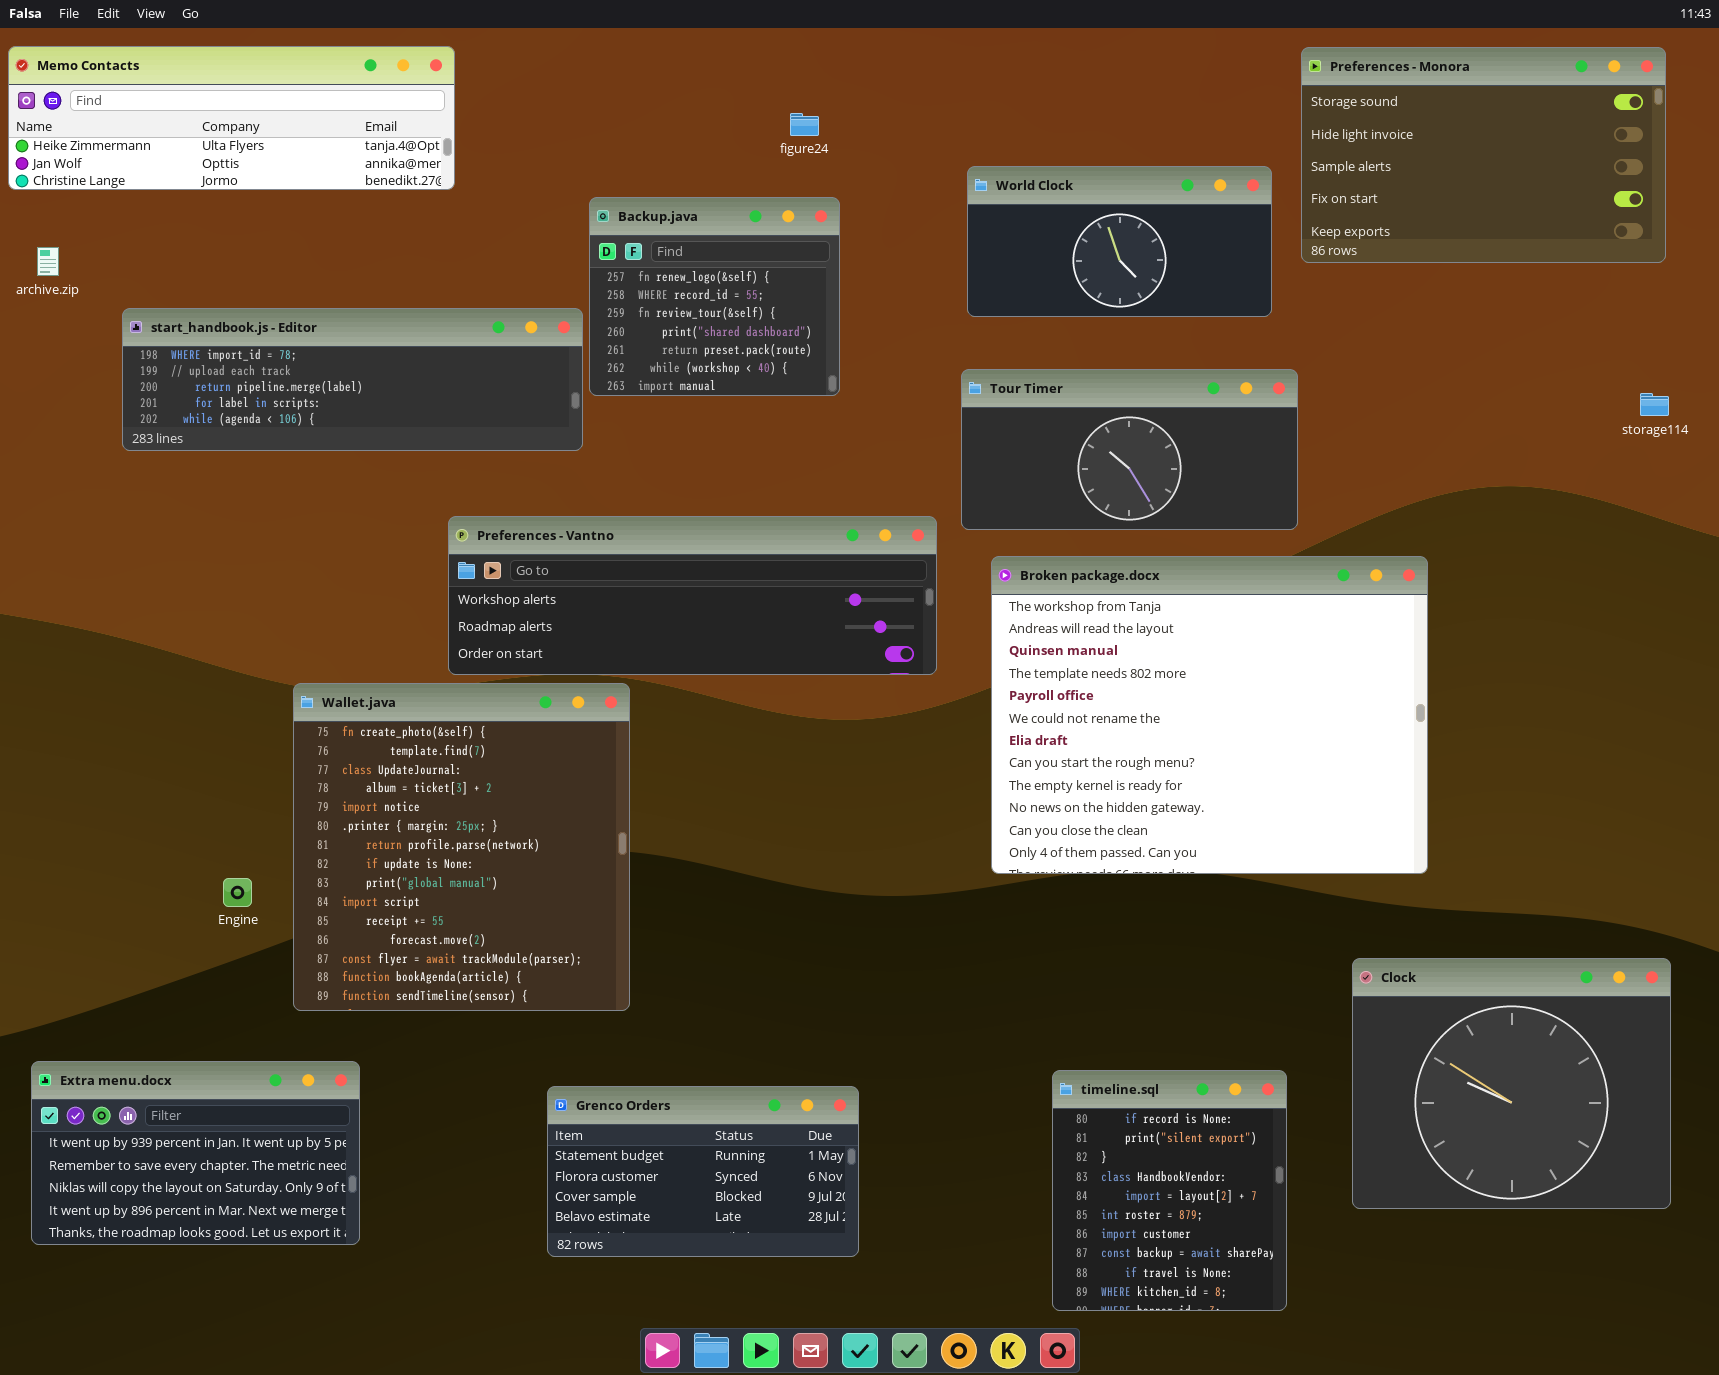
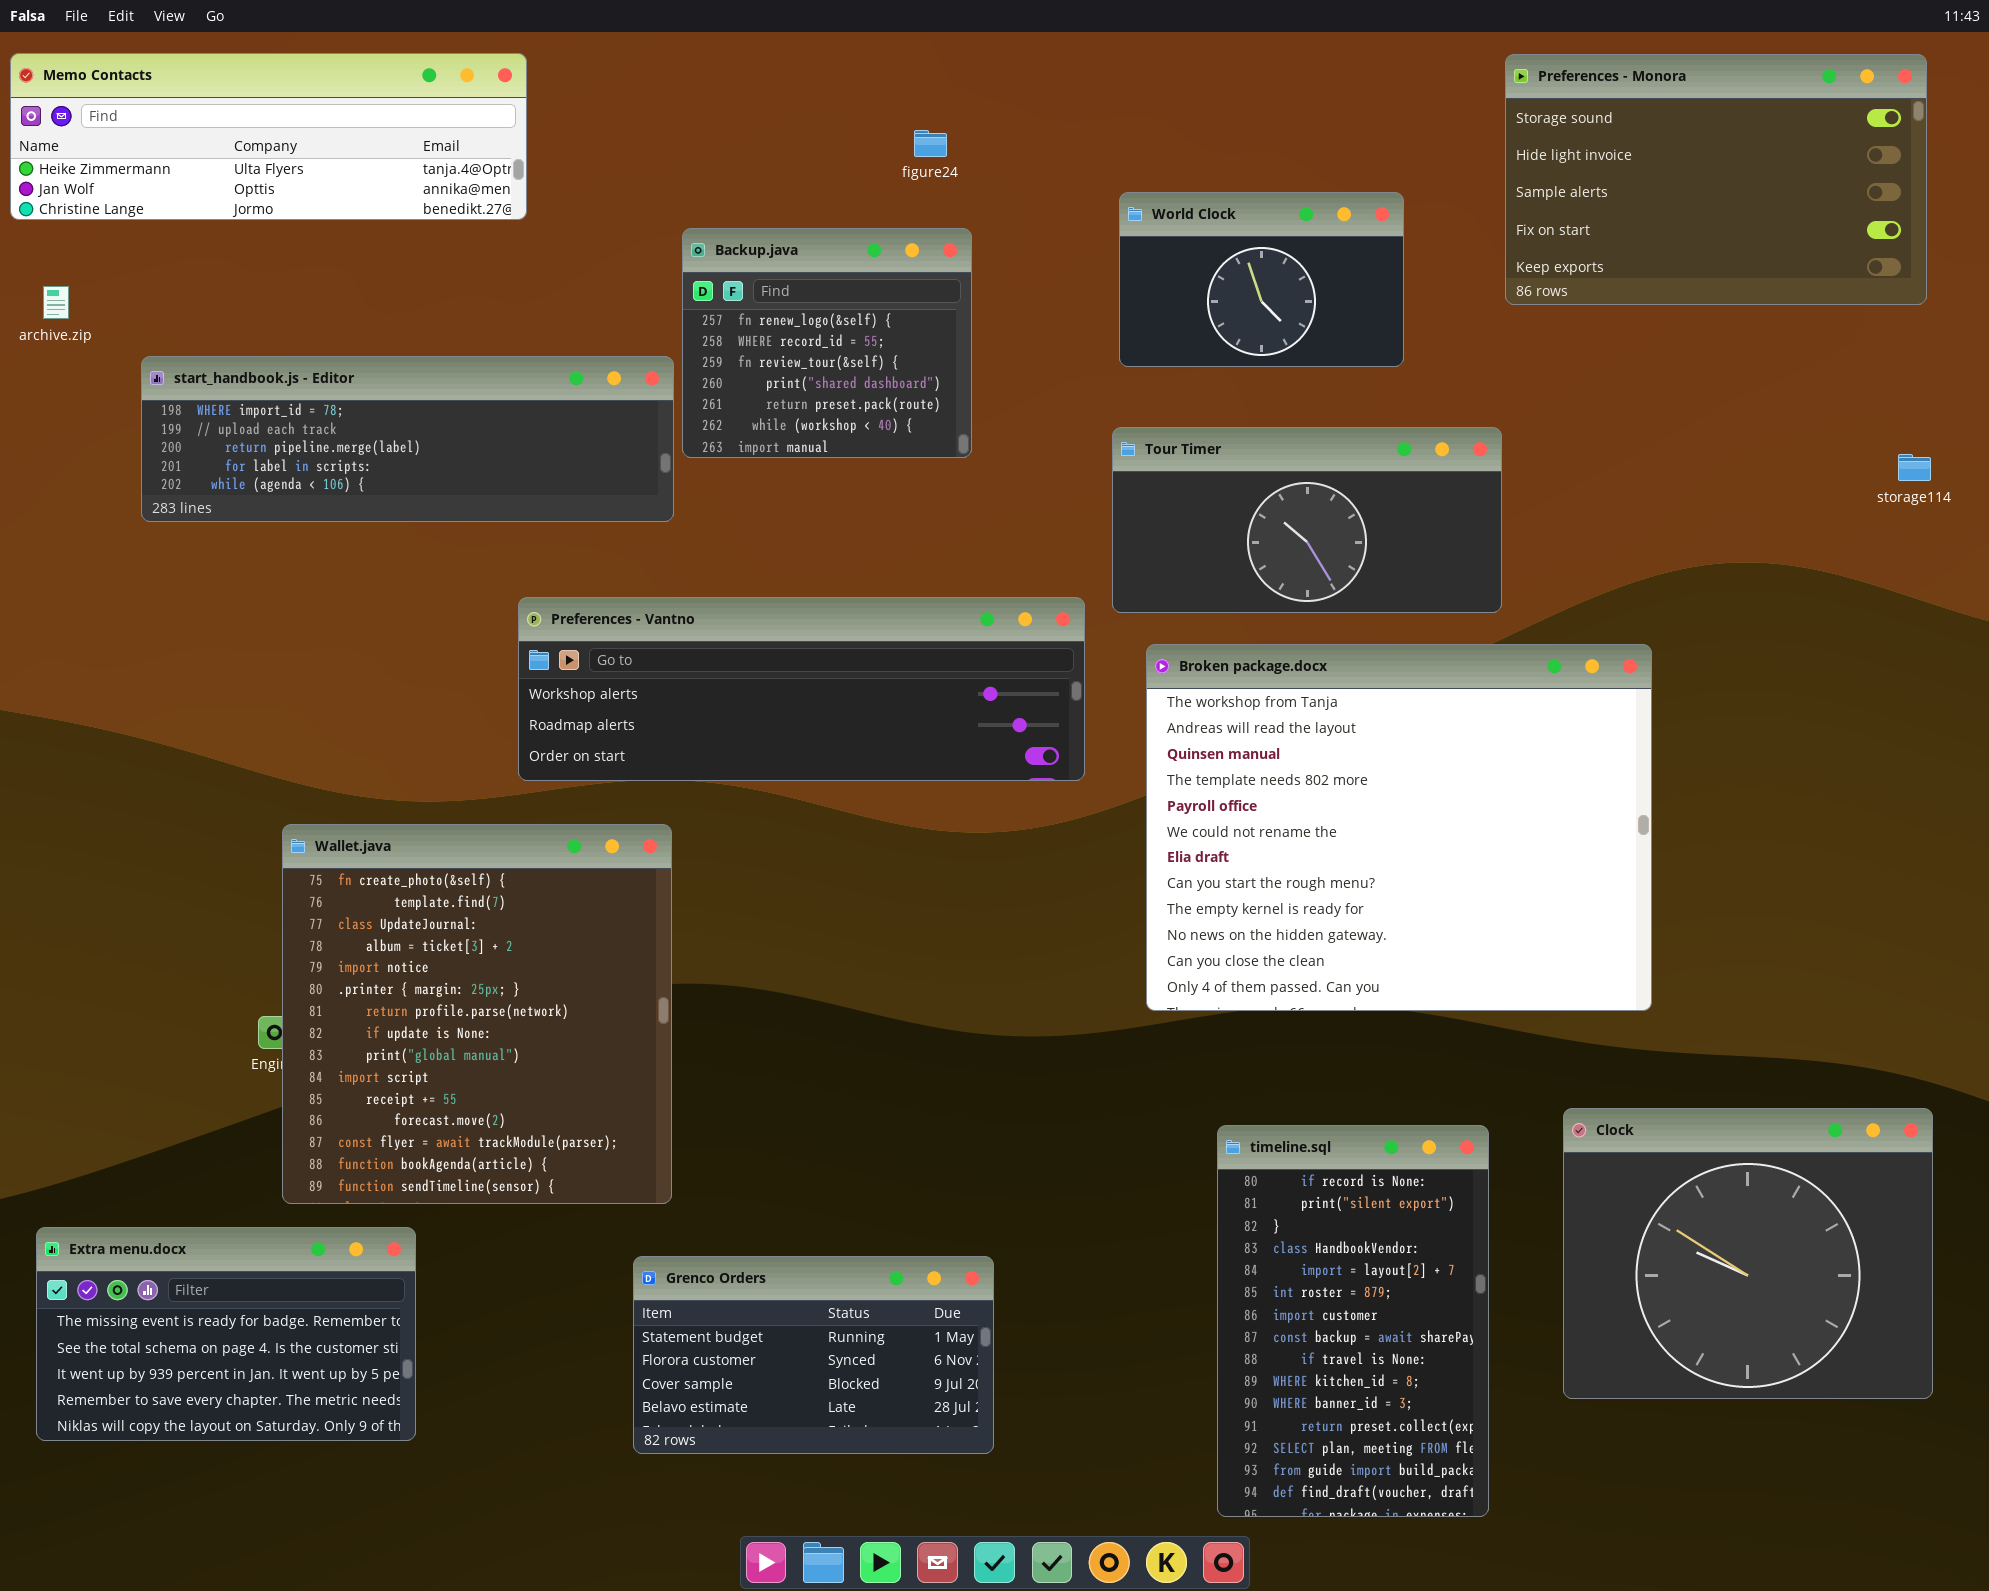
World Clock: [967,166,1272,317] -> [1119,192,1404,367], resized
Wallet.java: [293,683,630,1011] -> [282,824,672,1204], moved
Extra menu.docx: [31,1061,360,1245] -> [36,1227,416,1441], scrolled up 2 rows
timeline.sql: [1052,1070,1287,1311] -> [1217,1125,1489,1517], resized

